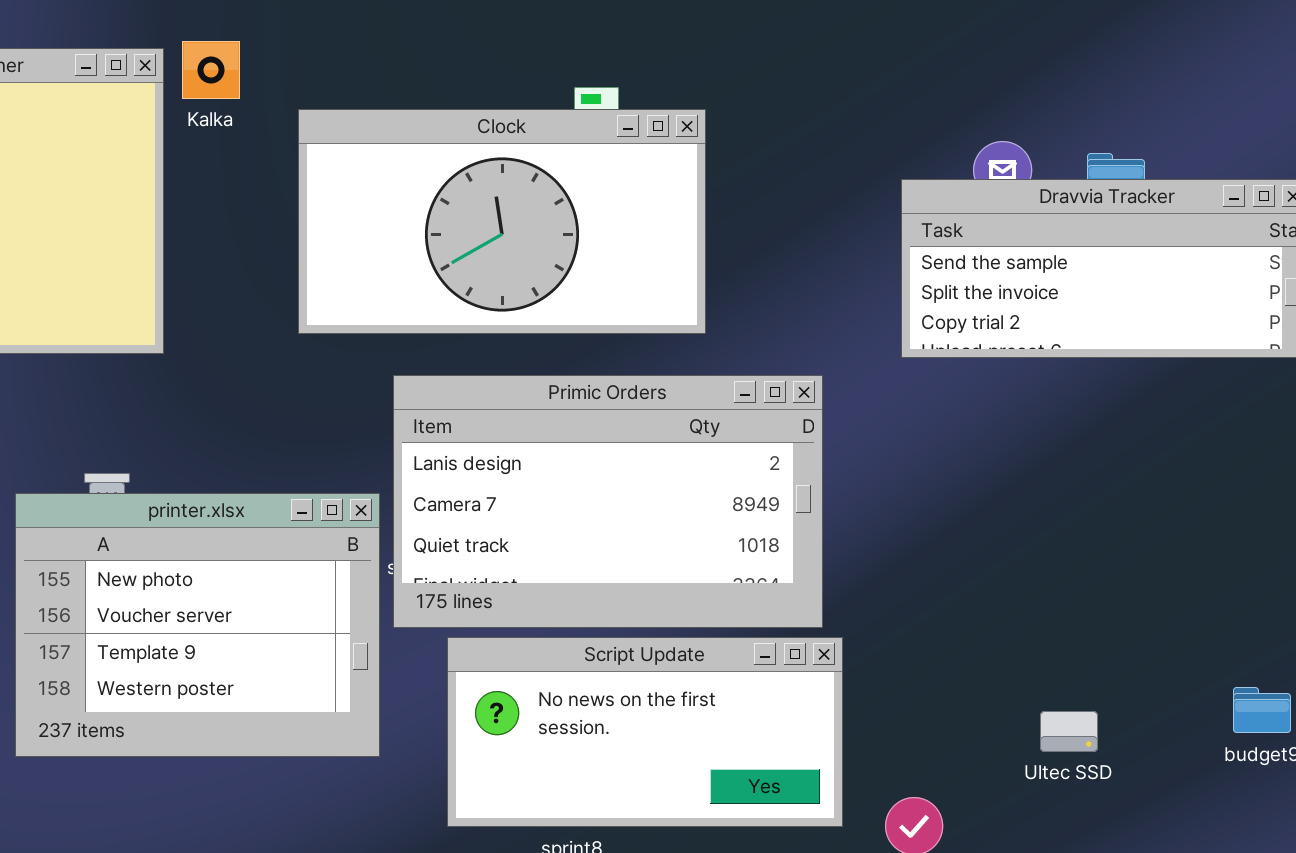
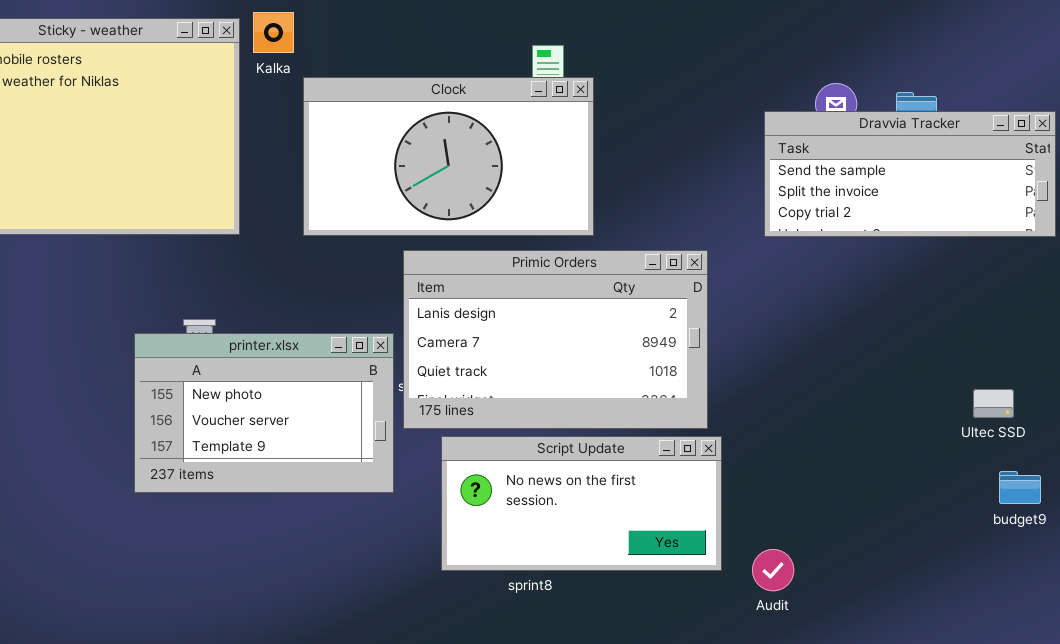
Clock: [298,109,706,334] -> [303,77,594,236], moved
printer.xlsx: [15,493,380,757] -> [134,333,394,493], resized
Ultec SSD: [1040,711,1098,752] -> [973,389,1014,418], moved

